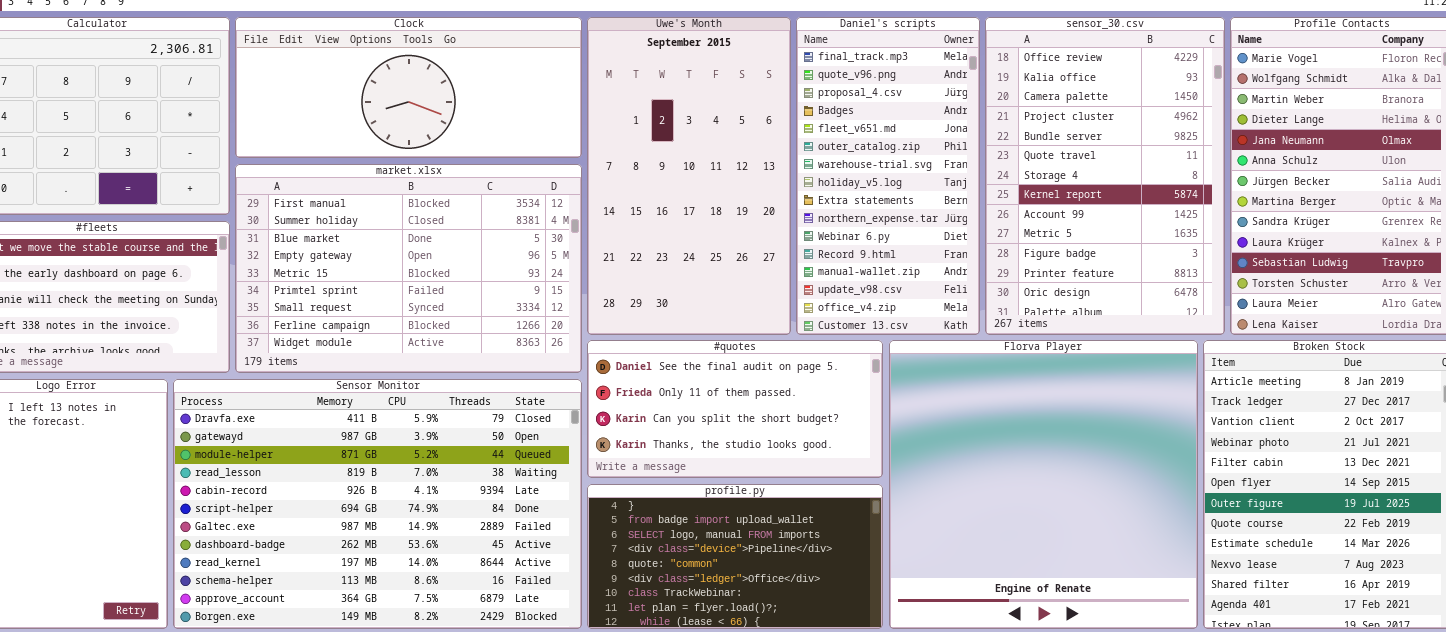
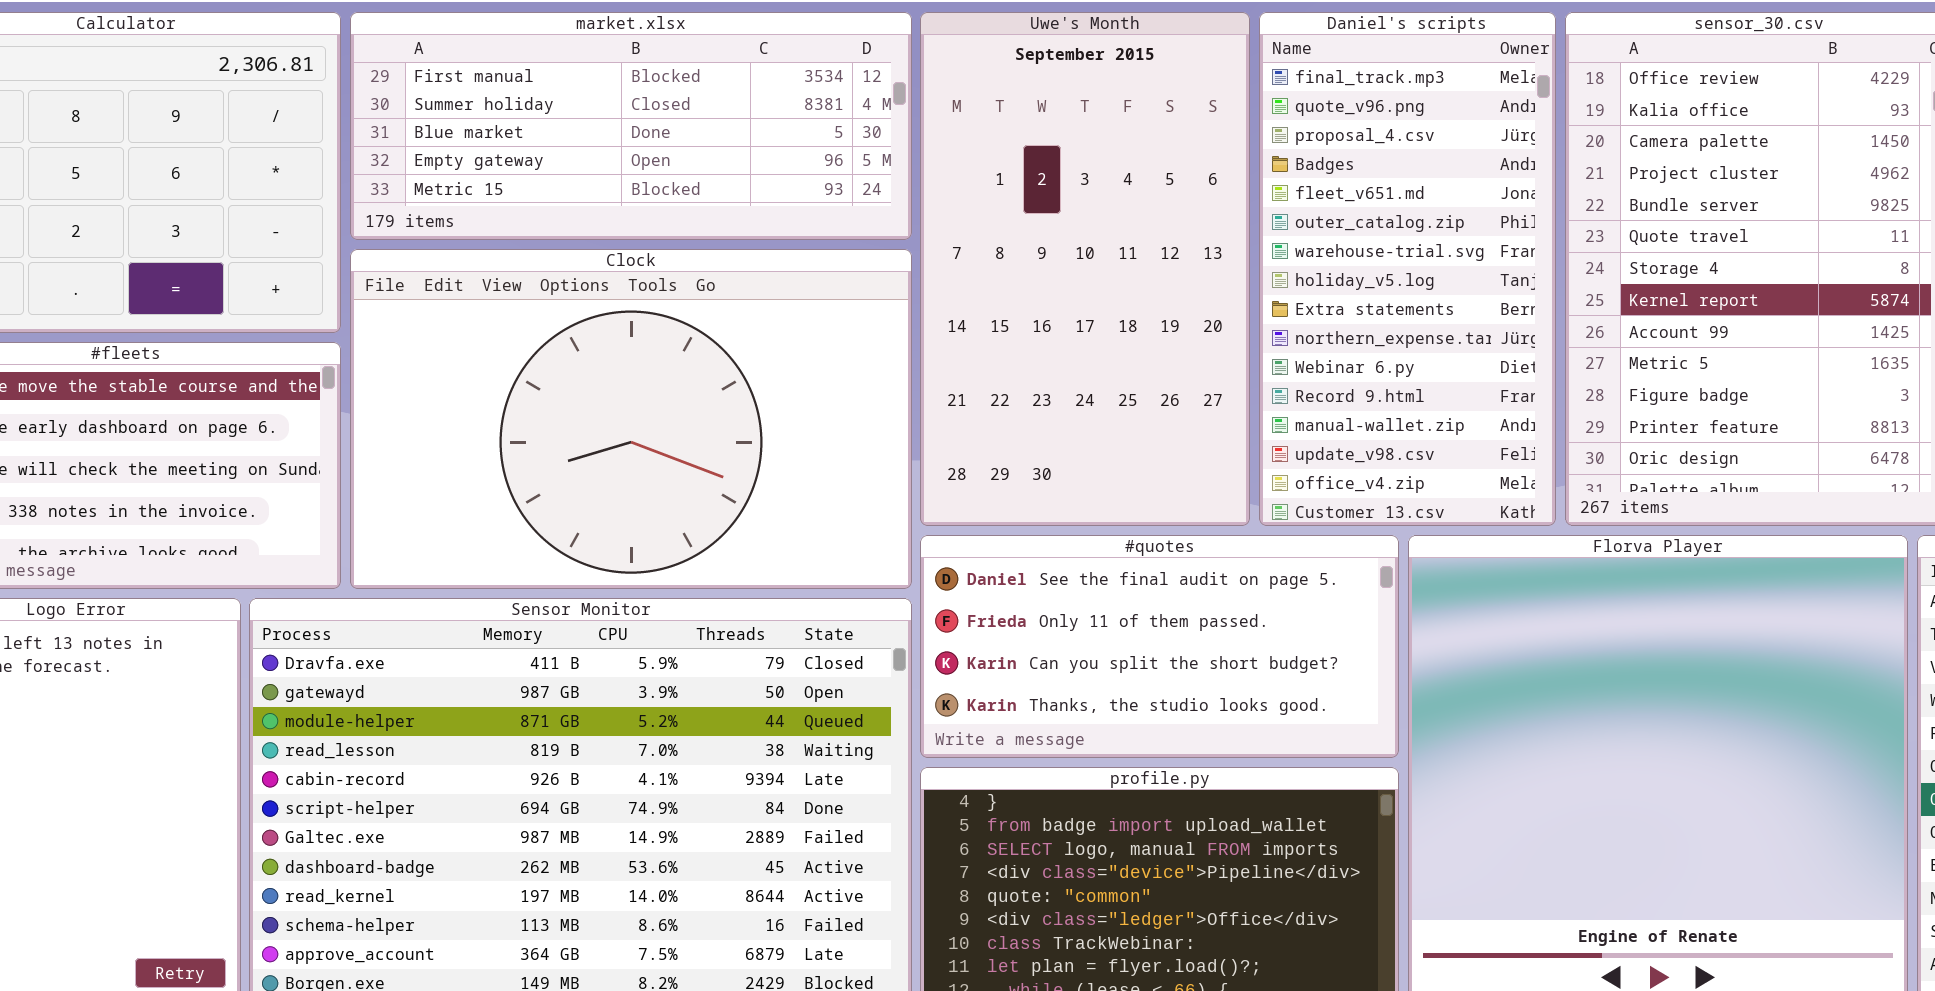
Clock: [235,17,582,158] -> [350,249,912,589], moved, resized
market.xlsx: [235,164,582,373] -> [350,12,912,240], moved, resized

